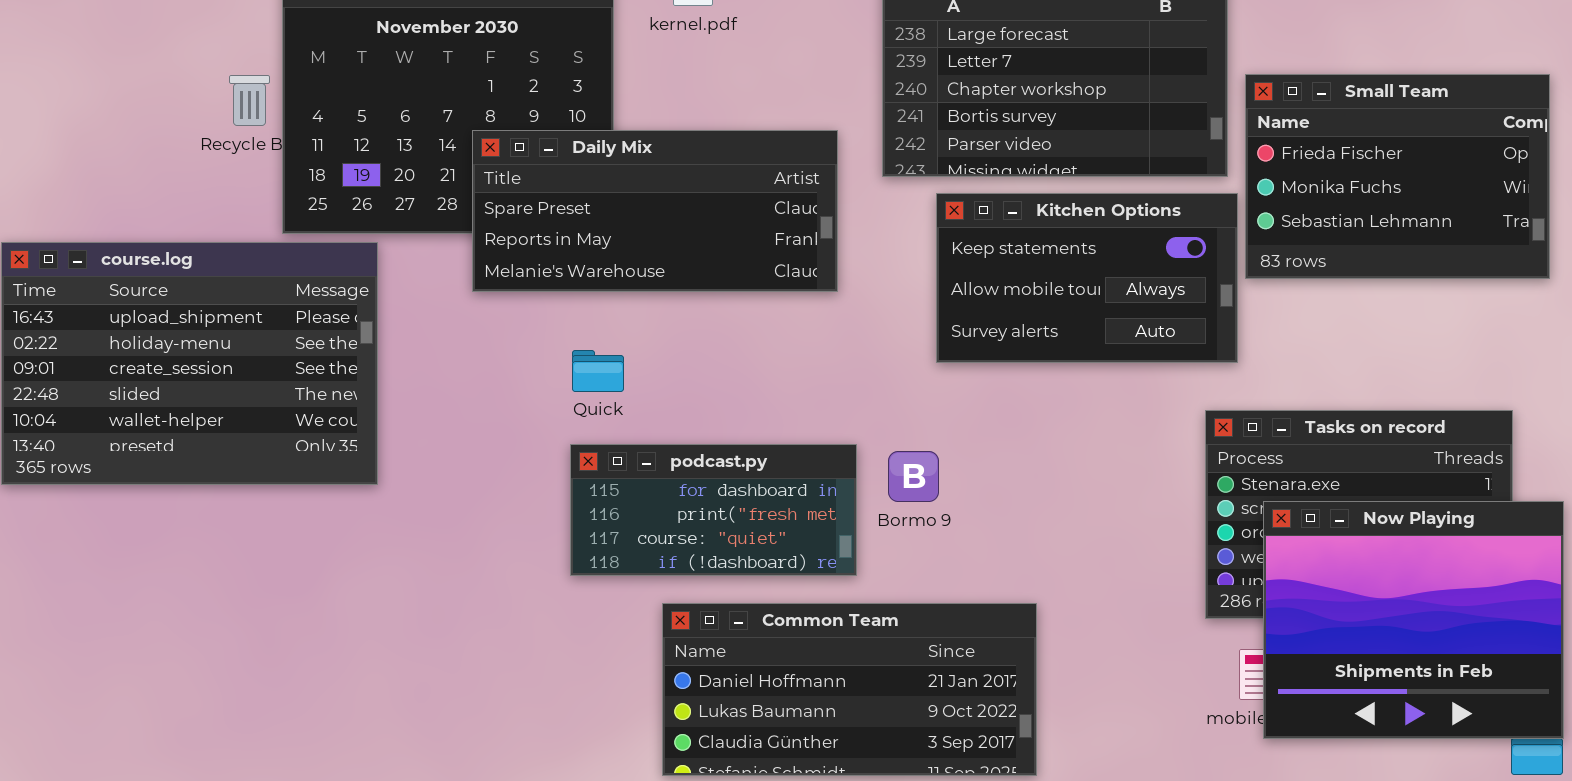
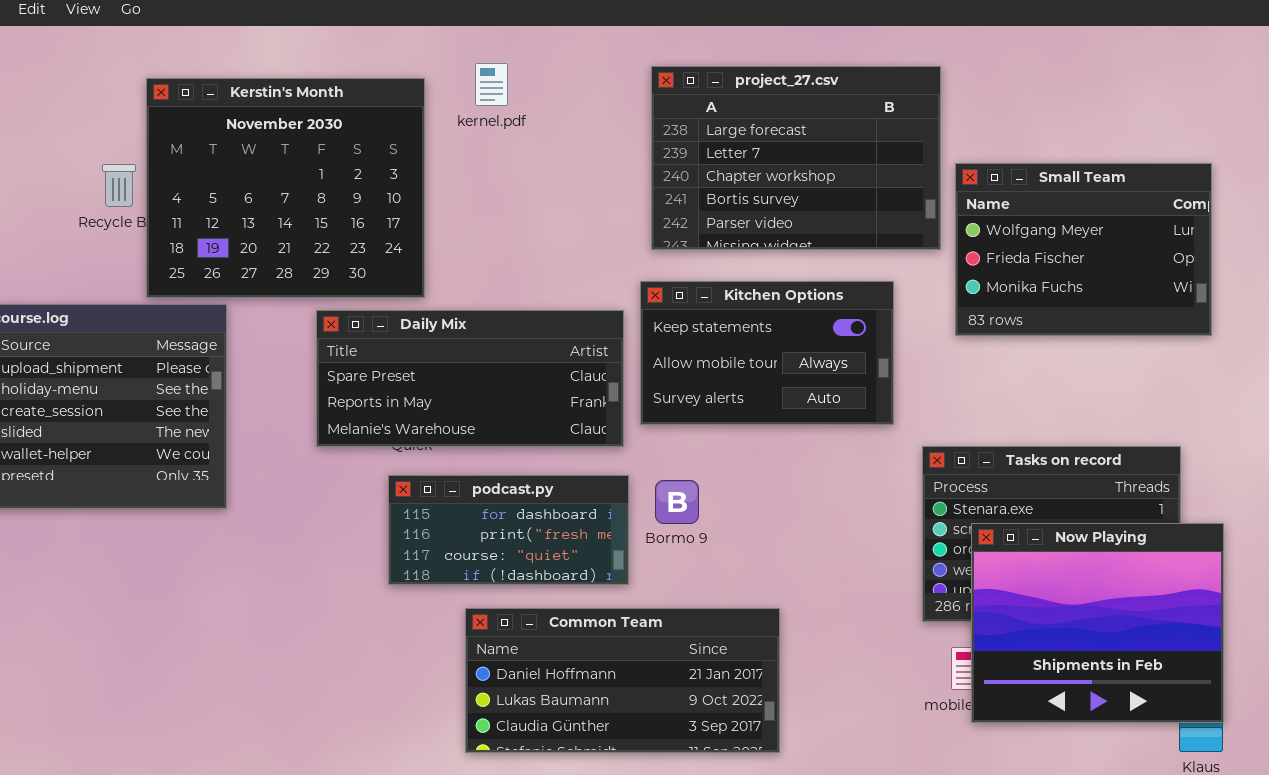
Small Team: [1245,74,1550,279] -> [955,163,1212,336], scrolled up 1 row
Daily Mix: [472,130,838,292] -> [316,310,624,447], moved
Kitchen Options: [936,193,1238,363] -> [640,281,894,425], moved

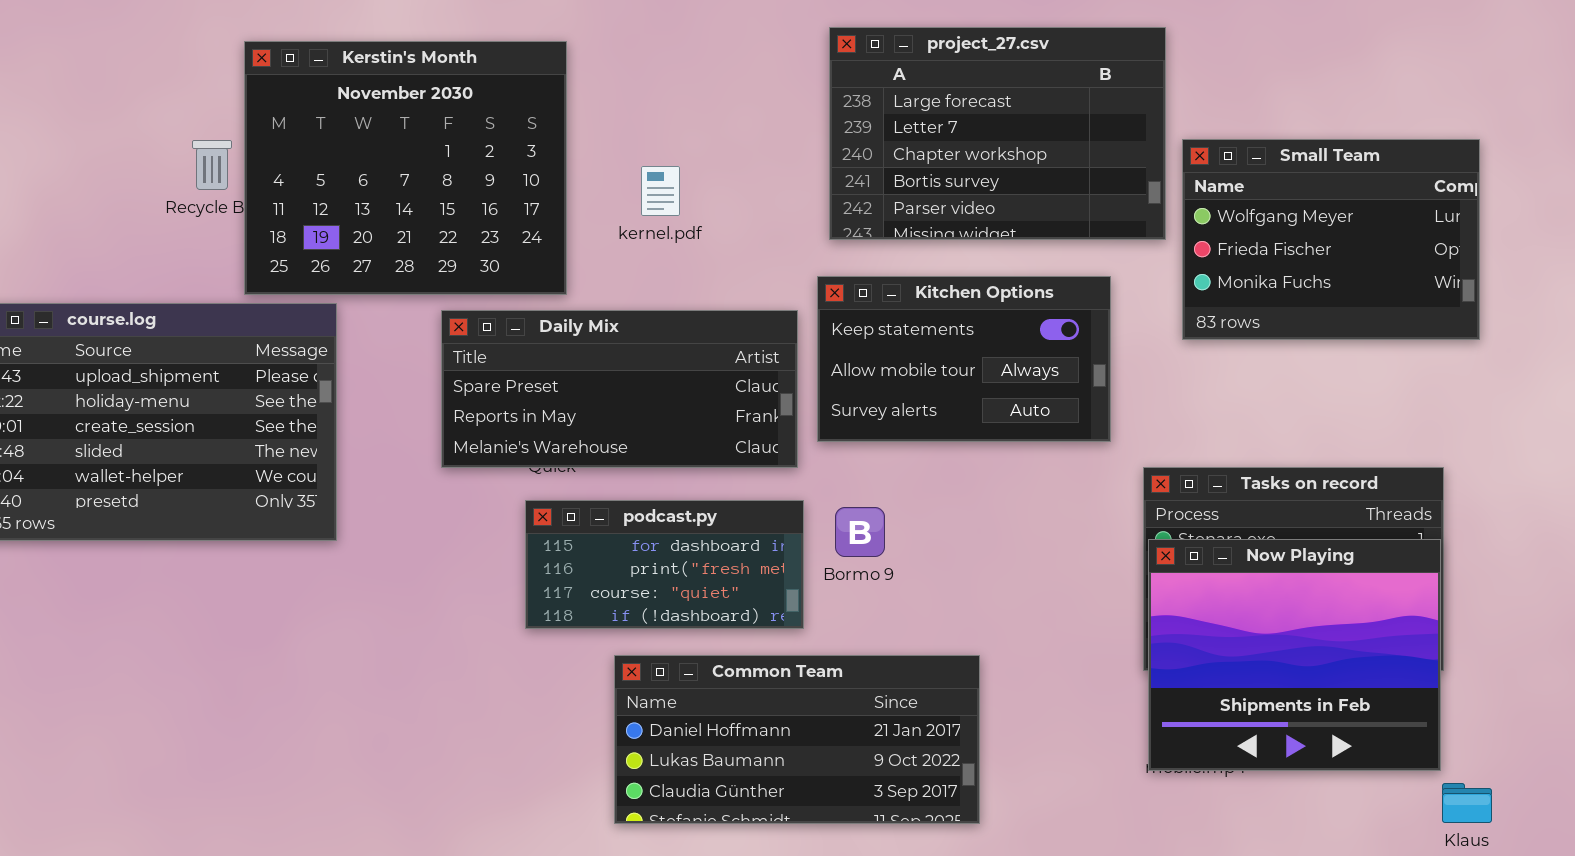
kernel.pdf: [475,63,508,106] -> [641,166,680,216], moved
Now Playing: [971,523,1224,723] -> [1148,539,1441,771], moved

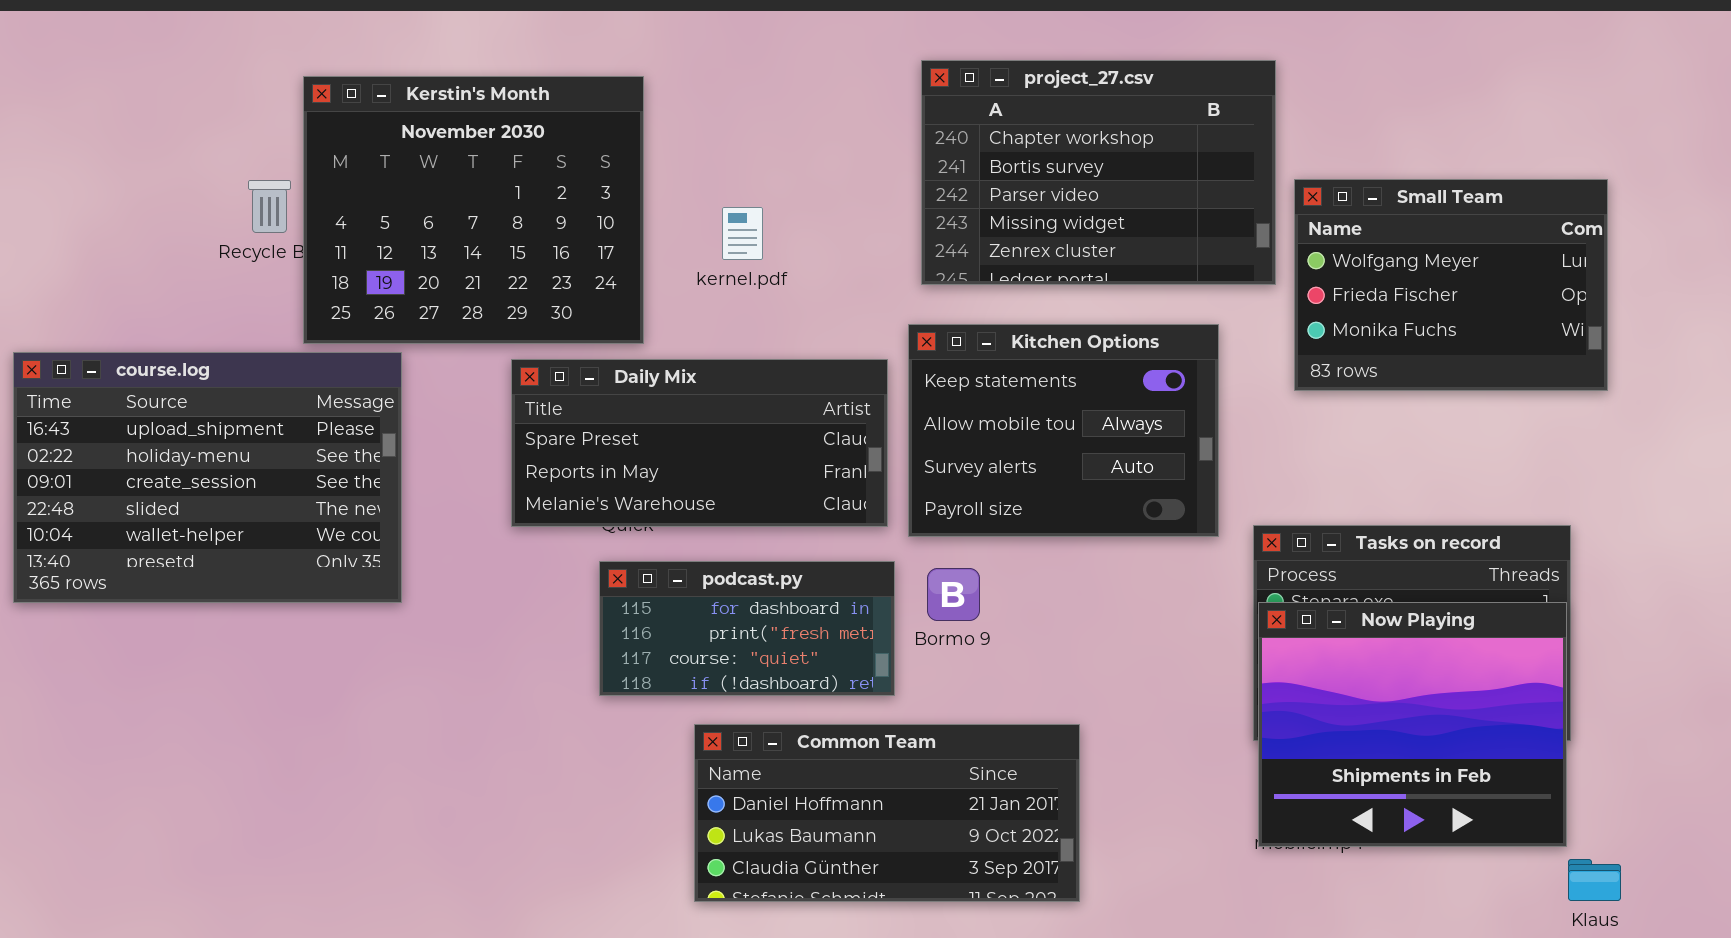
project_27.csv: [829,27,1166,240] -> [921,60,1276,285], scrolled down 2 rows
Kitchen Options: [817,276,1111,442] -> [908,324,1219,537], resized

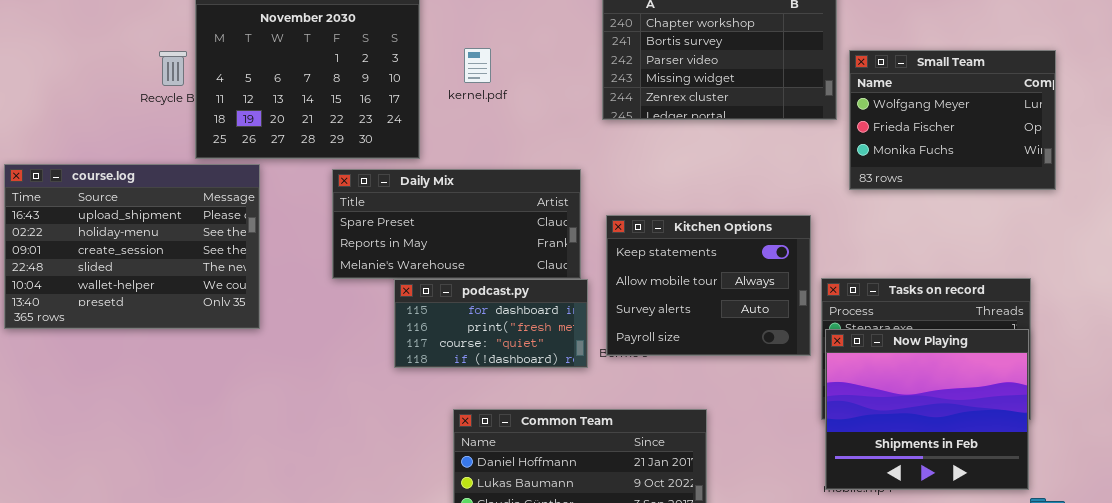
kernel.pdf: [722,207,763,260] -> [464,48,491,83], moved
Kitchen Options: [908,324,1219,537] -> [606,215,811,356], moved
podcast.py: [599,561,895,696] -> [394,279,588,368], moved

